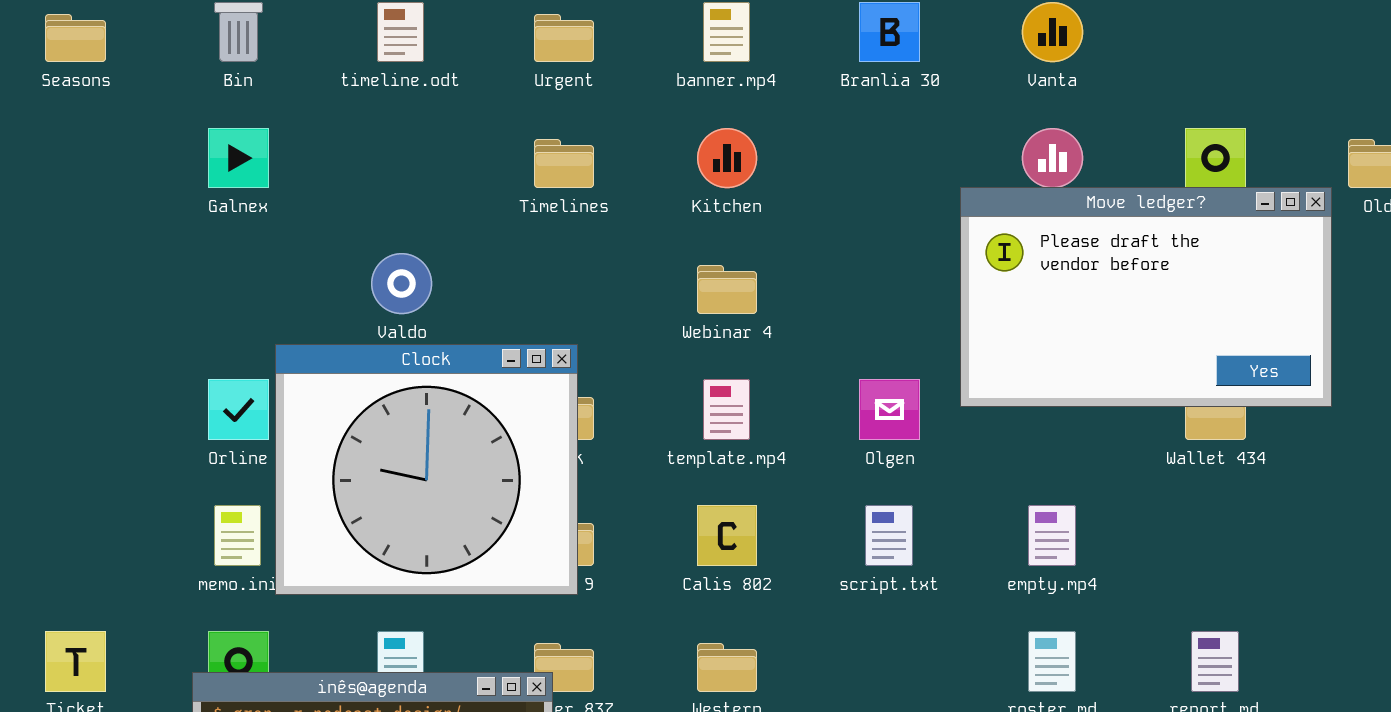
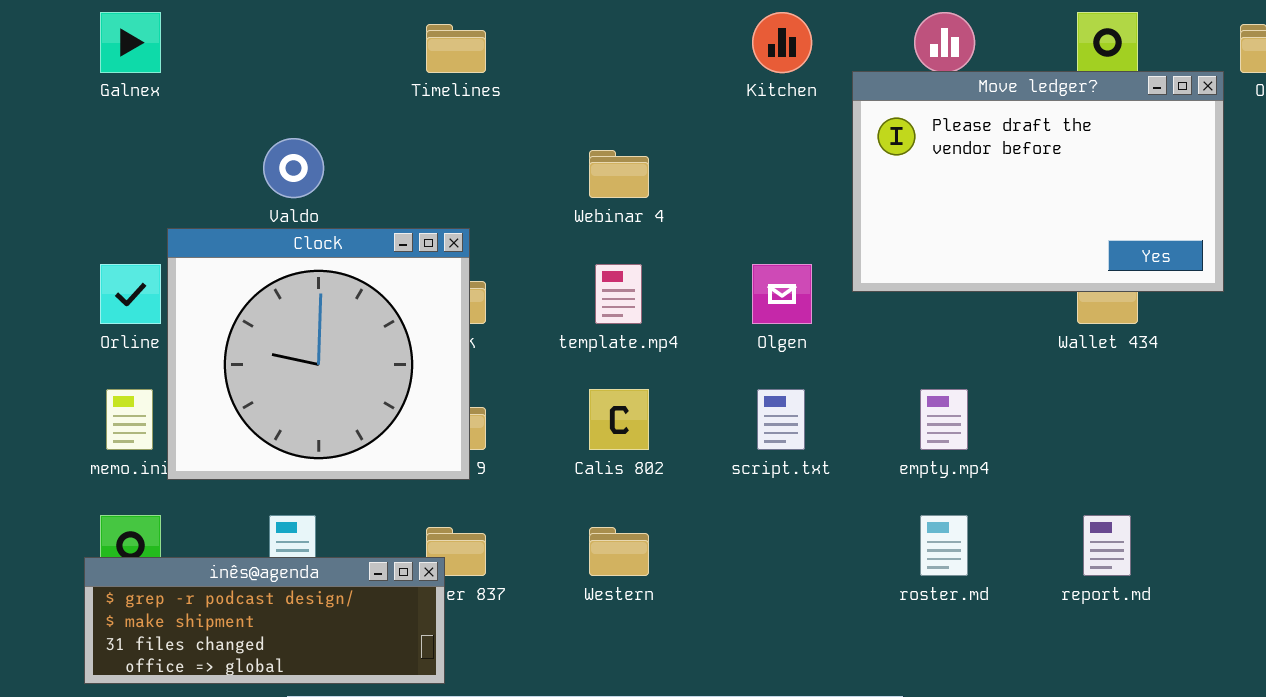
Kitchen: [697,128,757,188] -> [752,12,812,73], moved

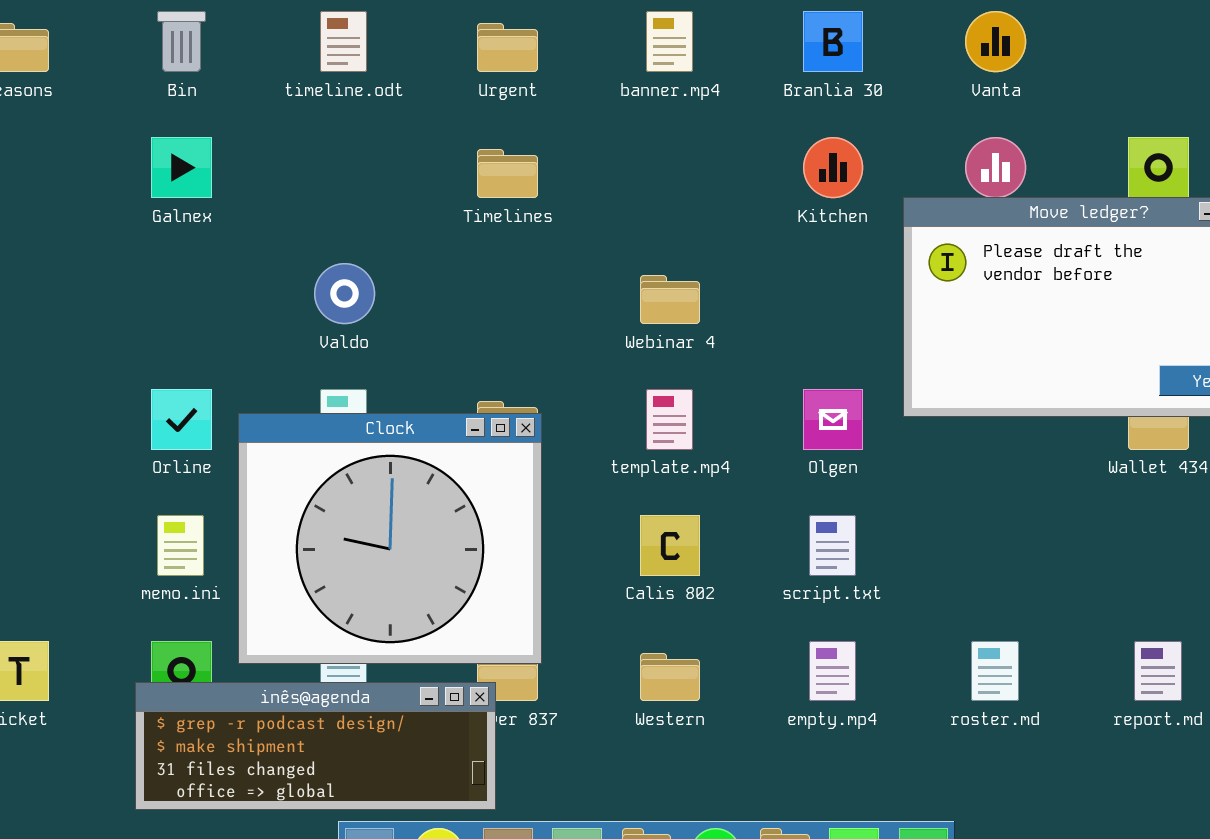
Clock: [167,228,470,480] -> [238,413,542,664], moved
empty.mp4: [920,389,968,450] -> [809,641,856,701], moved

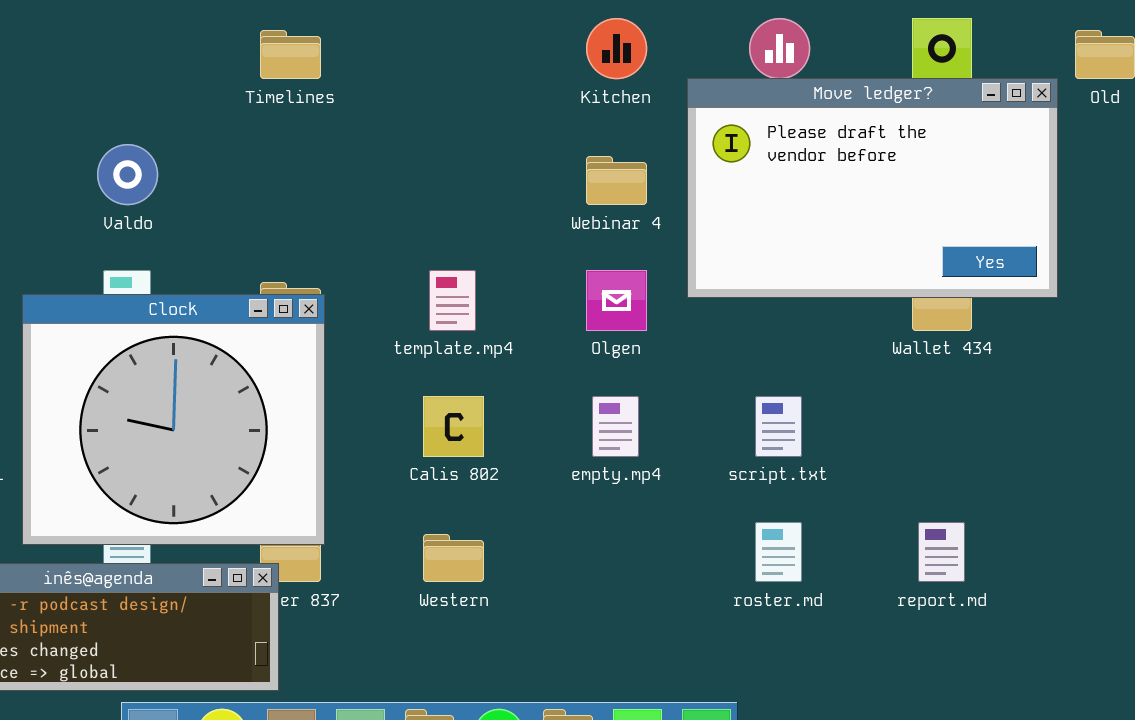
Webinar 4: [640,275,700,324] -> [586,156,647,205], moved
script.txt: [809,515,856,576] -> [755,396,802,457], moved
empty.mp4: [809,641,856,701] -> [592,396,639,457], moved

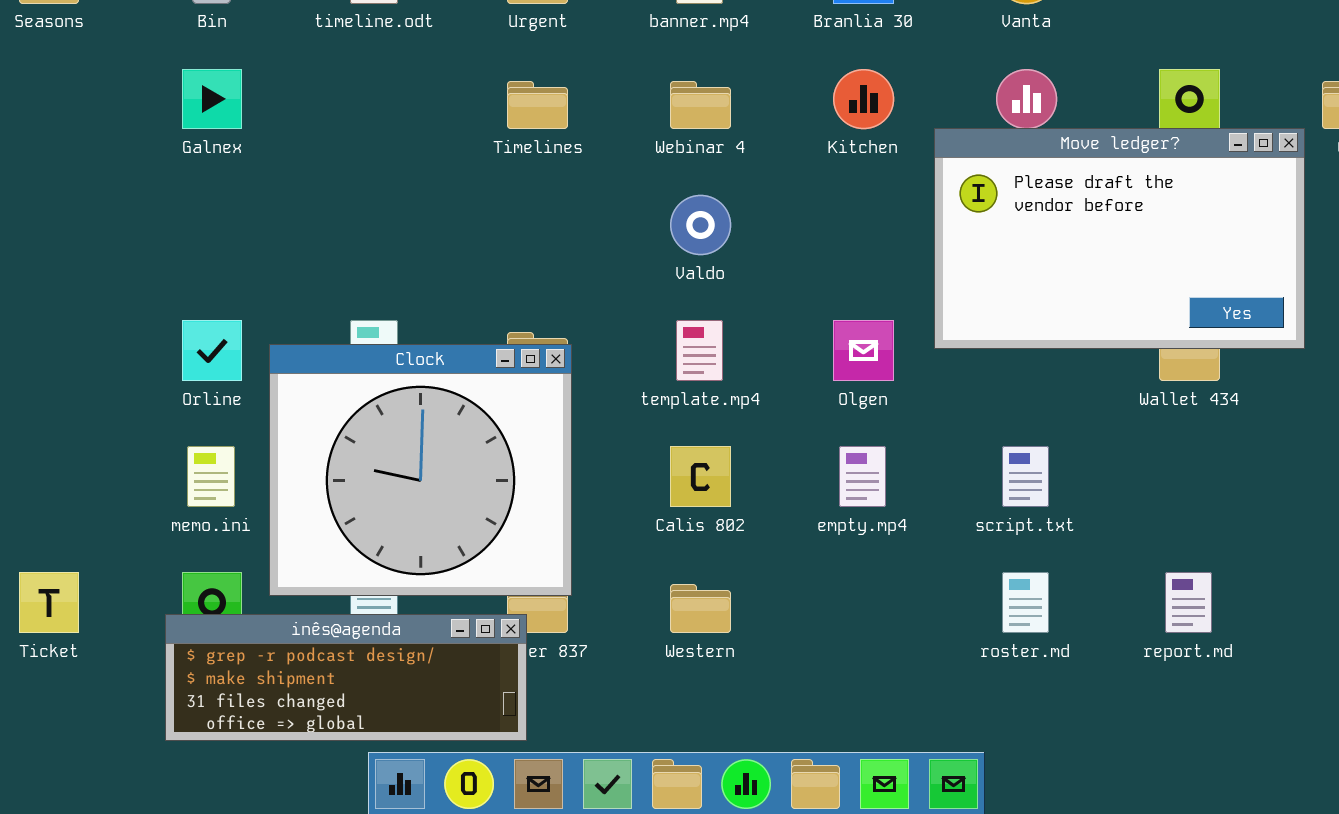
Valdo: [97,144,158,205] -> [670,195,731,255], moved
Webinar 4: [586,156,647,205] -> [670,81,731,129], moved

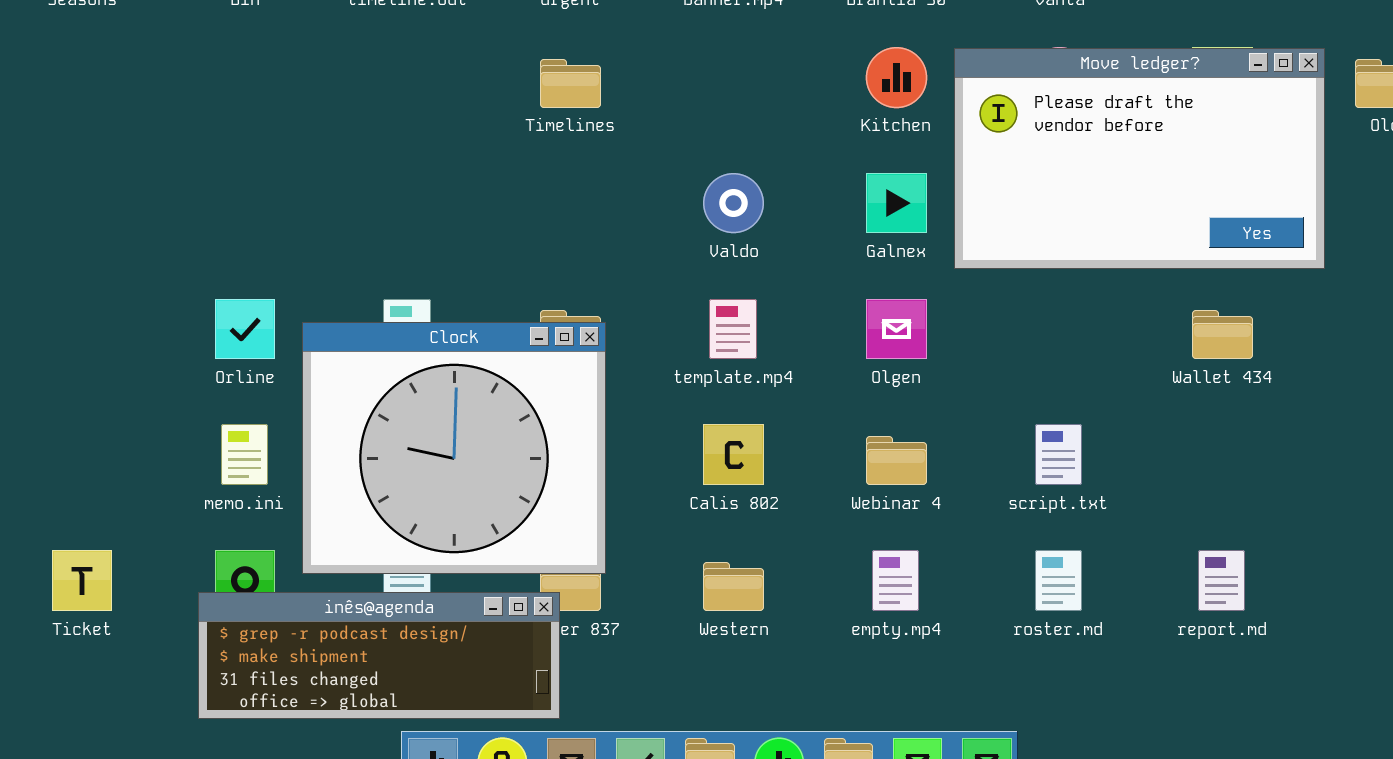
Galnex: [182,69,242,129] -> [866,173,927,233], moved
Webinar 4: [670,81,731,129] -> [866,436,927,485], moved
Move ledger?: [934,128,1305,349] -> [954,48,1325,269], moved
empty.mp4: [839,446,886,507] -> [872,550,919,611], moved

